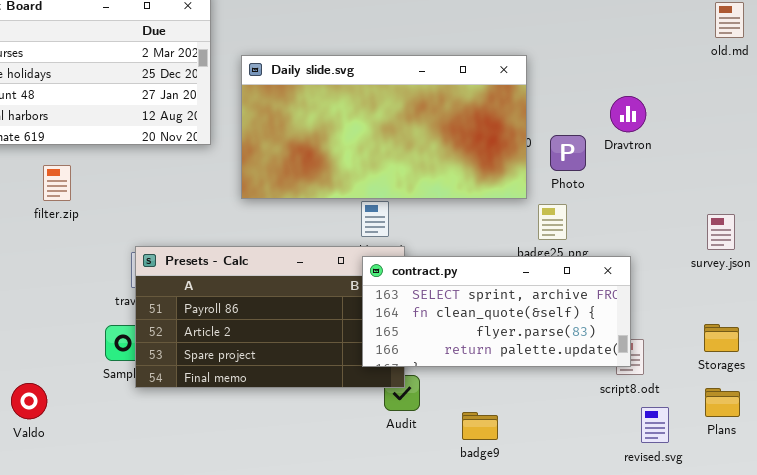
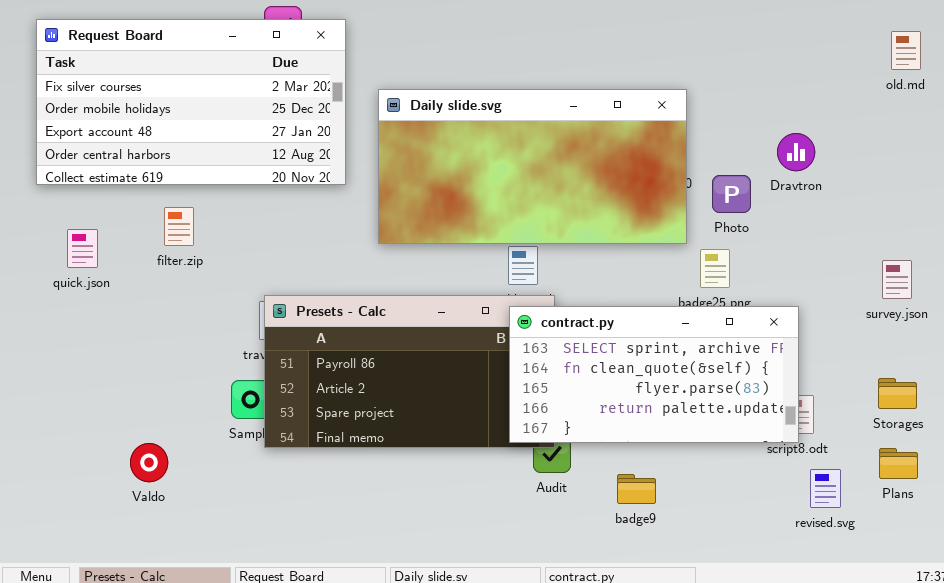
contract.py: [362,256,631,367] -> [509,306,799,443], resized

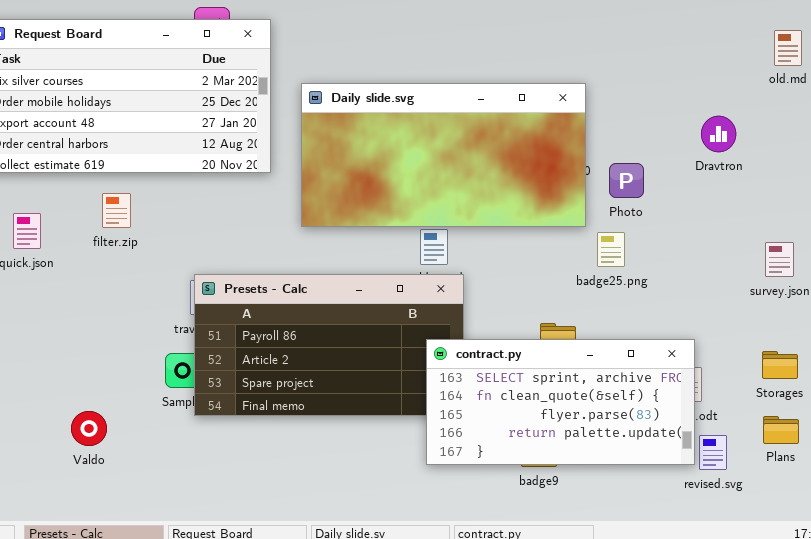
Dravtron: [777,133,815,171] -> [701,116,736,152], moved
contract.py: [509,306,799,443] -> [426,339,695,465], moved

